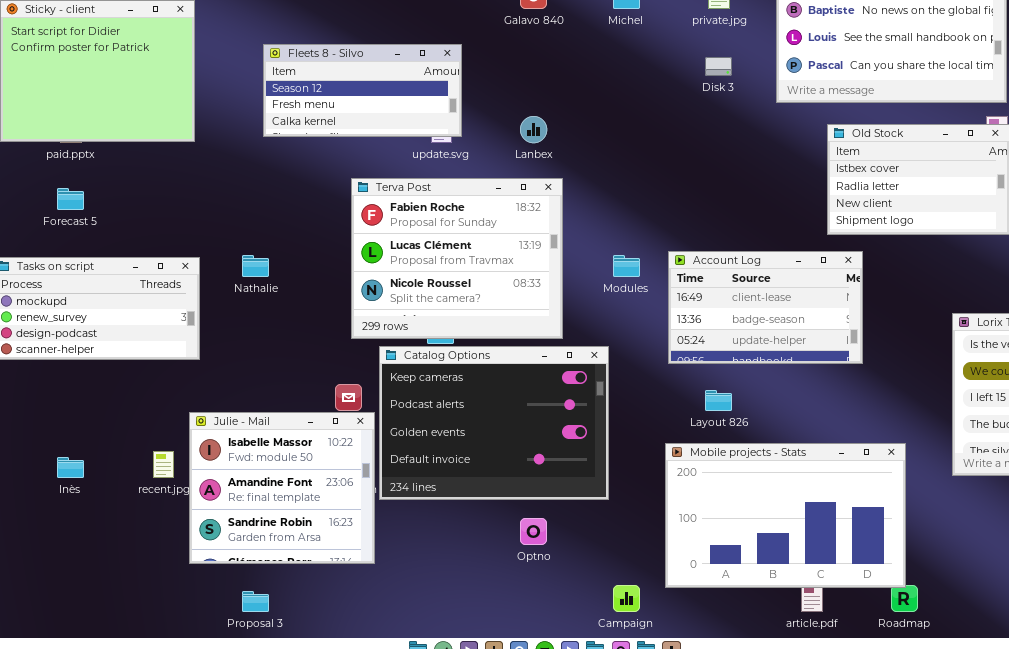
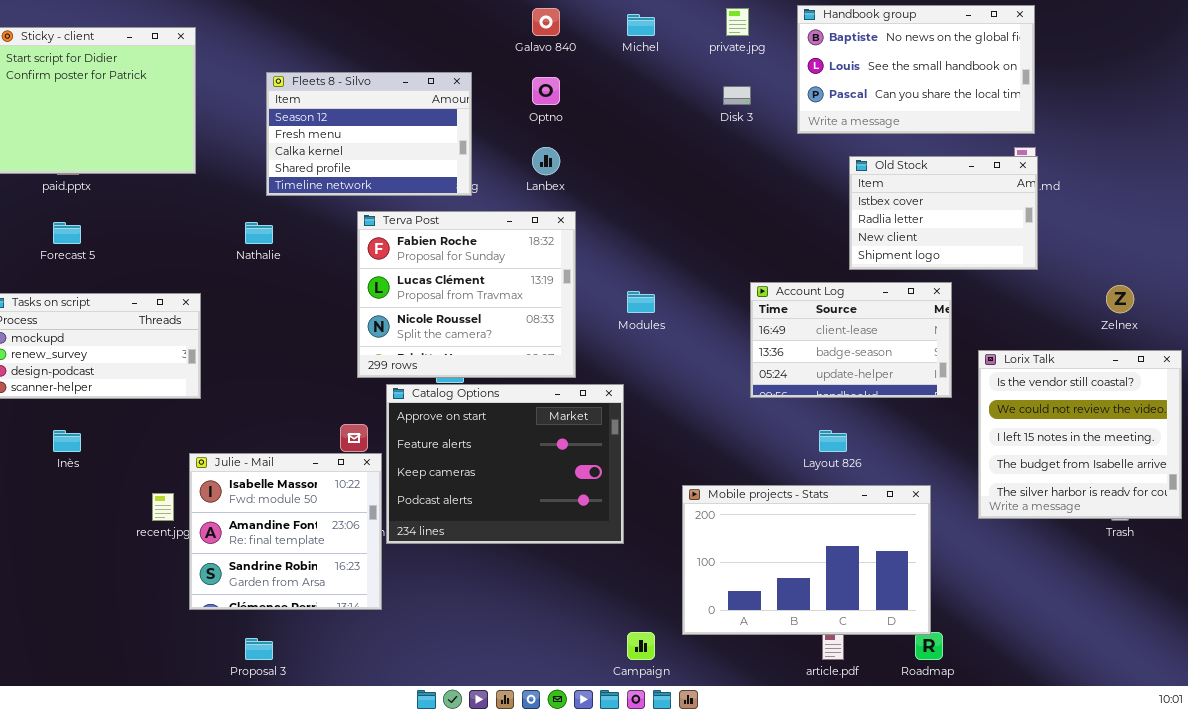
Fleets 8 - Silvo: [263,44,462,137] -> [266,72,472,196], resized
Account Log: [668,251,863,364] -> [750,282,952,398], moved
Nathalie: [242,255,269,277] -> [245,222,273,244], moved
Catalog Options: [379,346,609,500] -> [386,384,624,544], scrolled up 2 rows
Layout 826: [705,390,732,411] -> [819,430,847,452], moved
Inès: [57,457,84,478] -> [53,430,81,452], moved
Optno: [520,518,547,545] -> [532,77,560,105], moved

